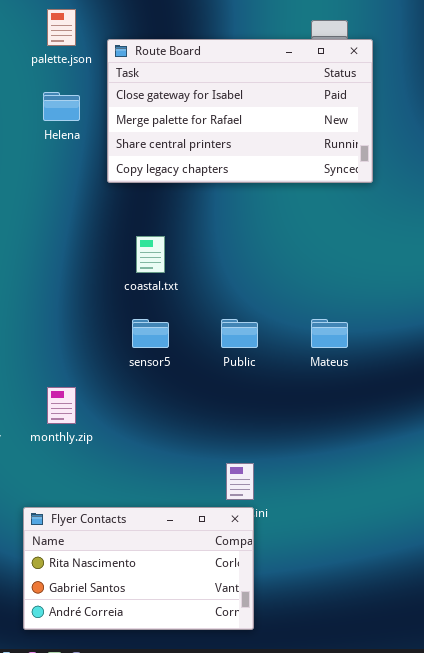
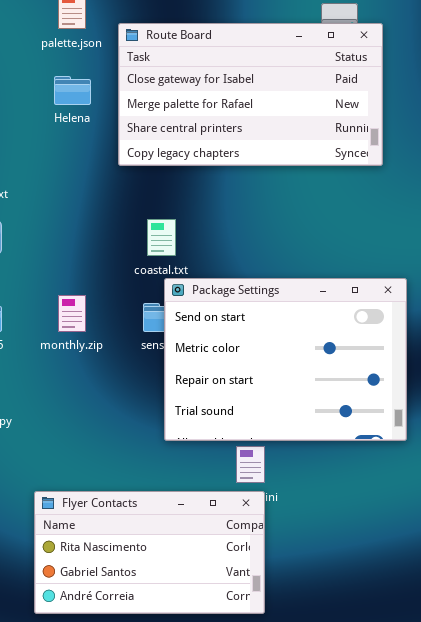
Package Settings: none -> [164,278,407,441], opened
monthly.zip: [47,387,76,424] -> [58,295,86,332], moved

